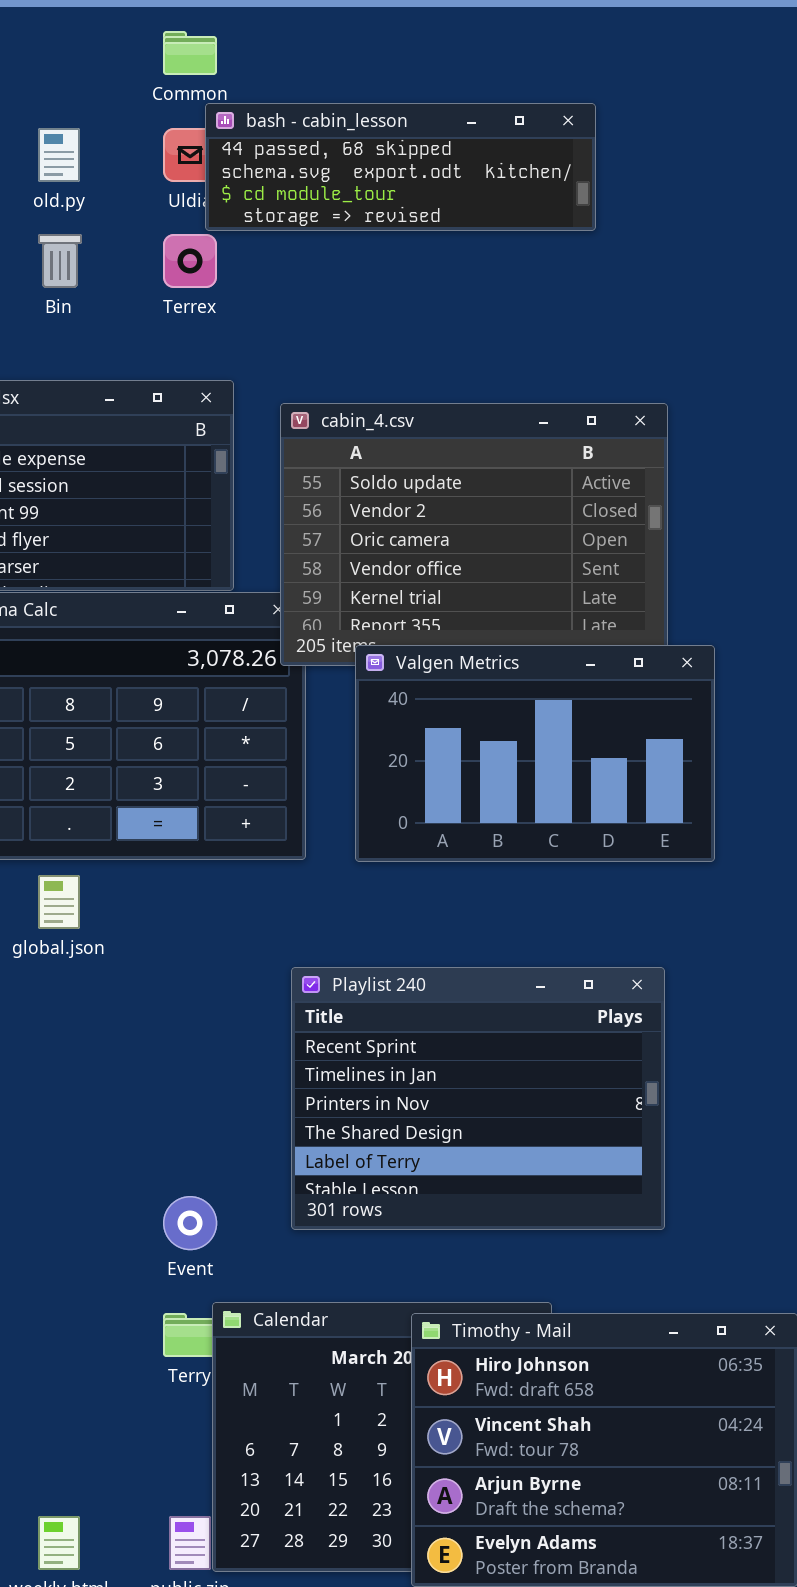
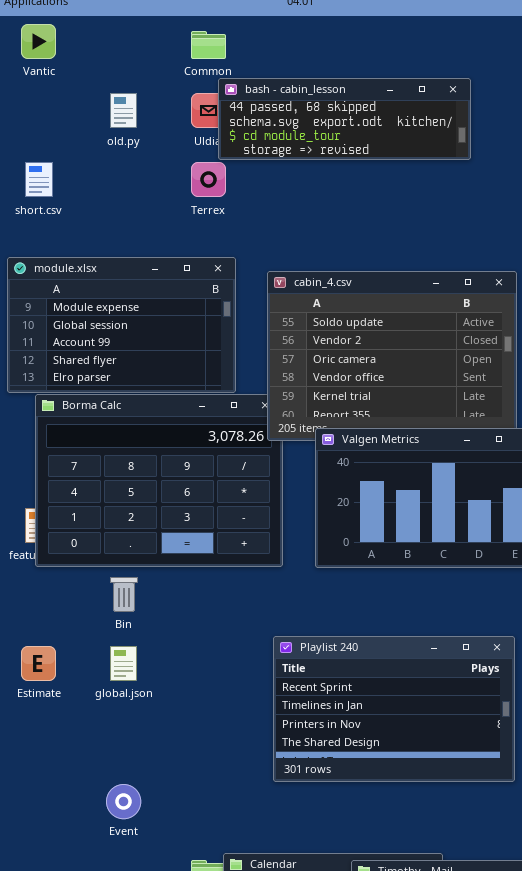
Bin: [38,234,82,288] -> [110,577,138,612], moved
global.json: [38,875,80,929] -> [110,646,137,681], moved
Playlist 240: [291,967,665,1230] -> [273,636,515,782], resized
Event: [163,1196,217,1250] -> [106,784,141,819], moved

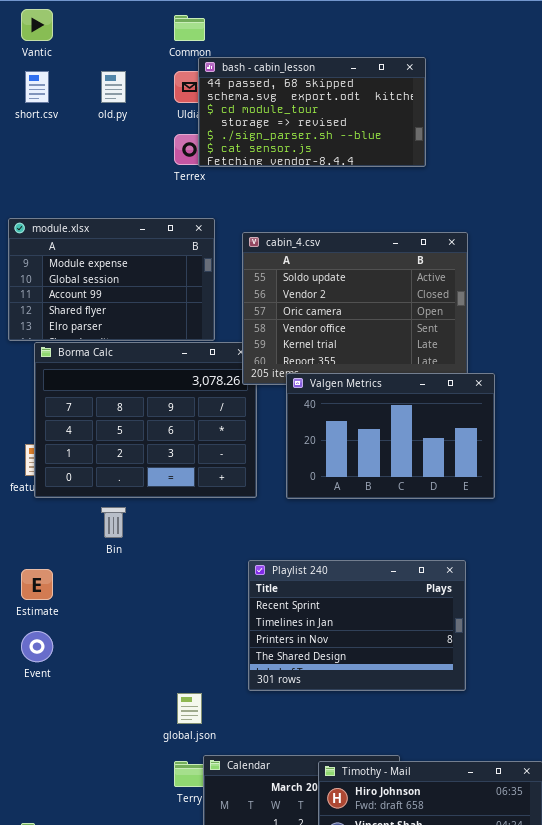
bash - cabin_lesson: [218,78,471,160] -> [198,57,426,167], resized
short.csv: [25,162,53,197] -> [25,71,49,103], moved
global.json: [110,646,137,681] -> [177,693,202,724], moved
Event: [106,784,141,819] -> [21,631,53,662], moved

